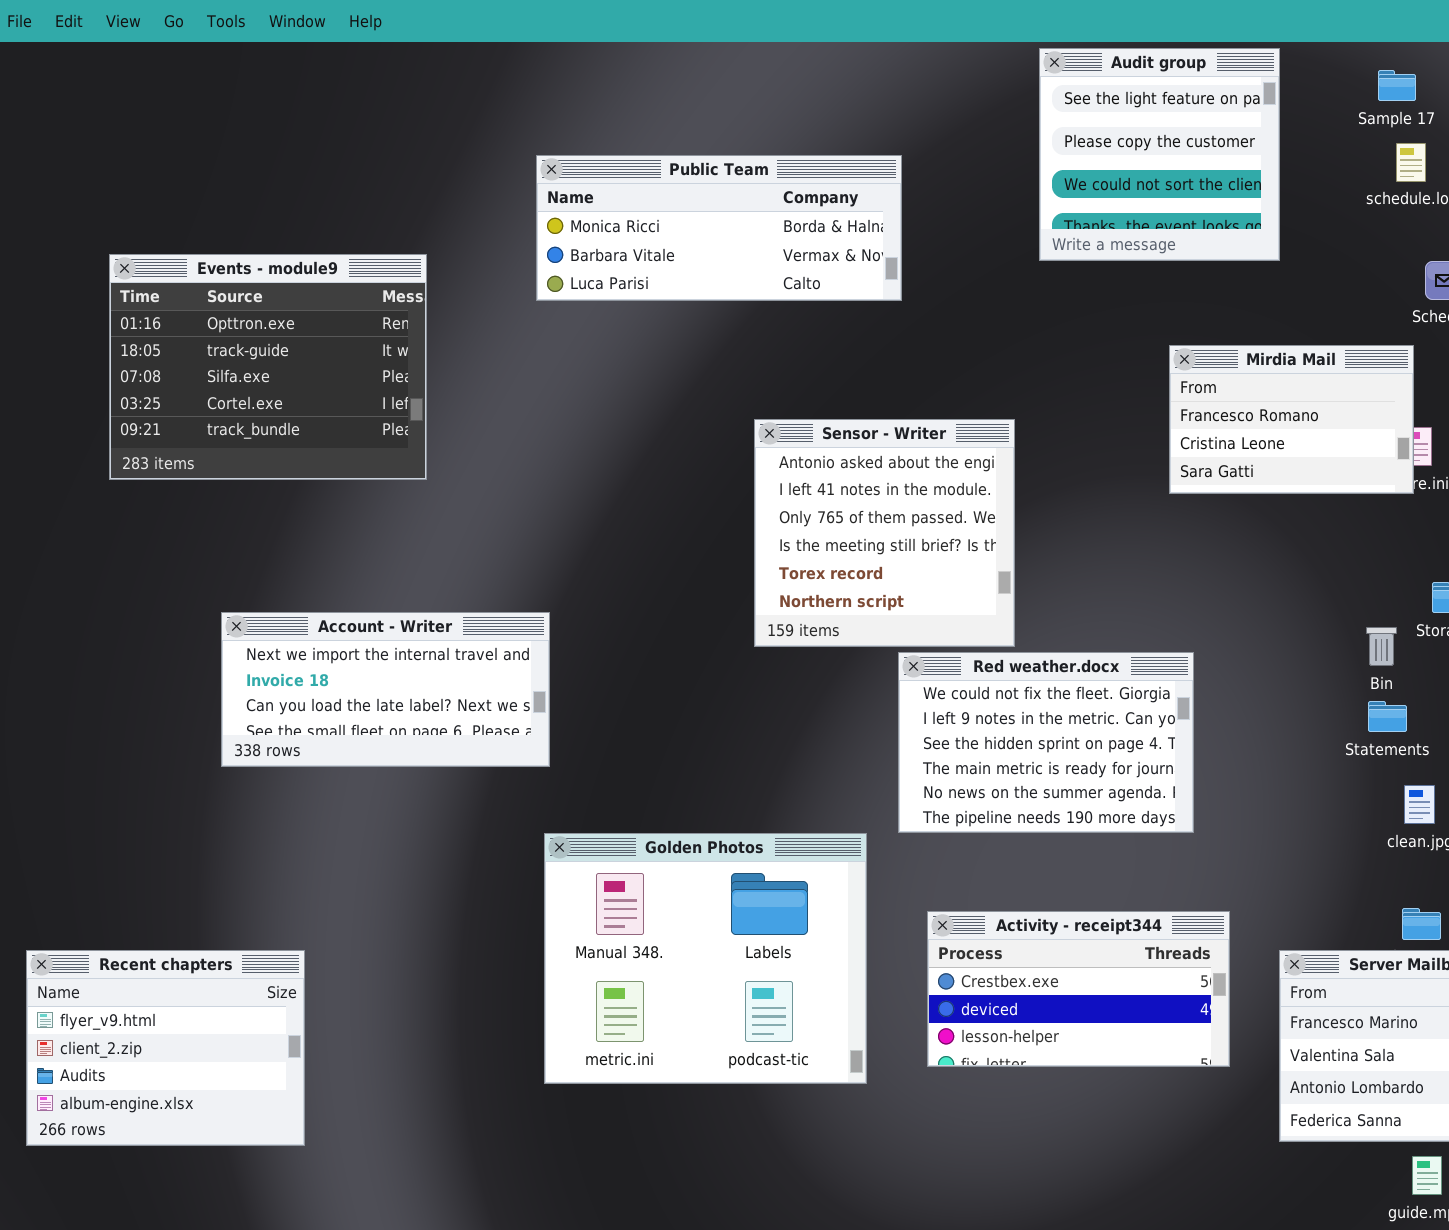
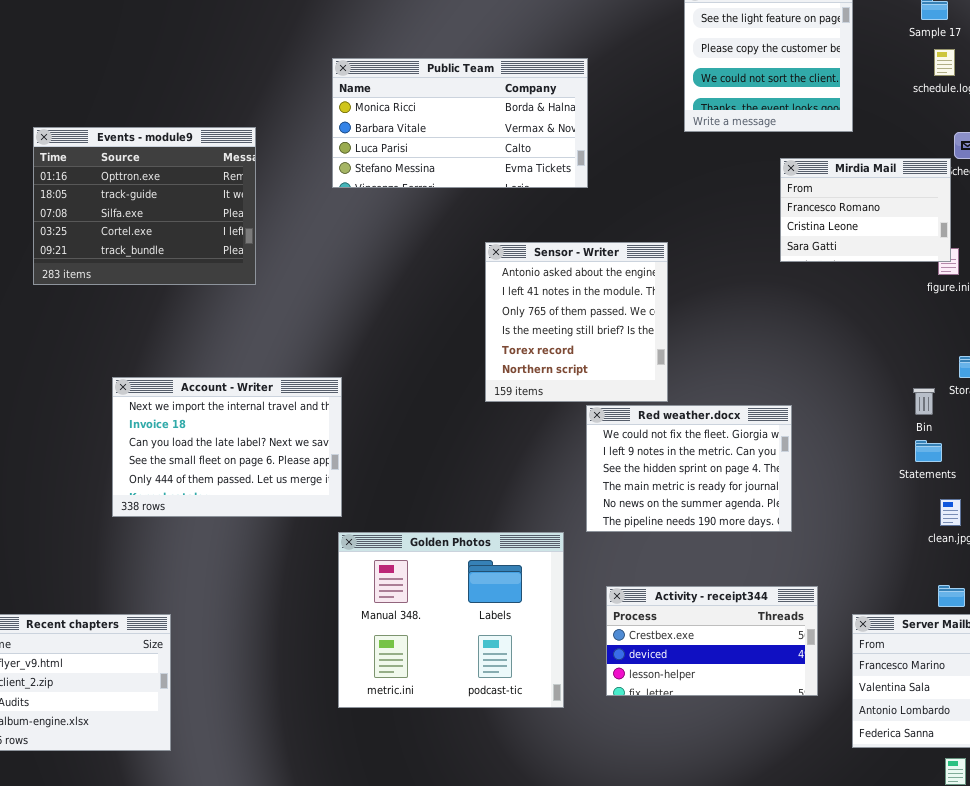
Public Team: [536,155,902,301] -> [332,58,588,188], resized
Mirdia Mail: [1169,345,1414,494] -> [780,158,951,262], moved
Account - Writer: [221,612,550,767] -> [112,377,342,517], resized

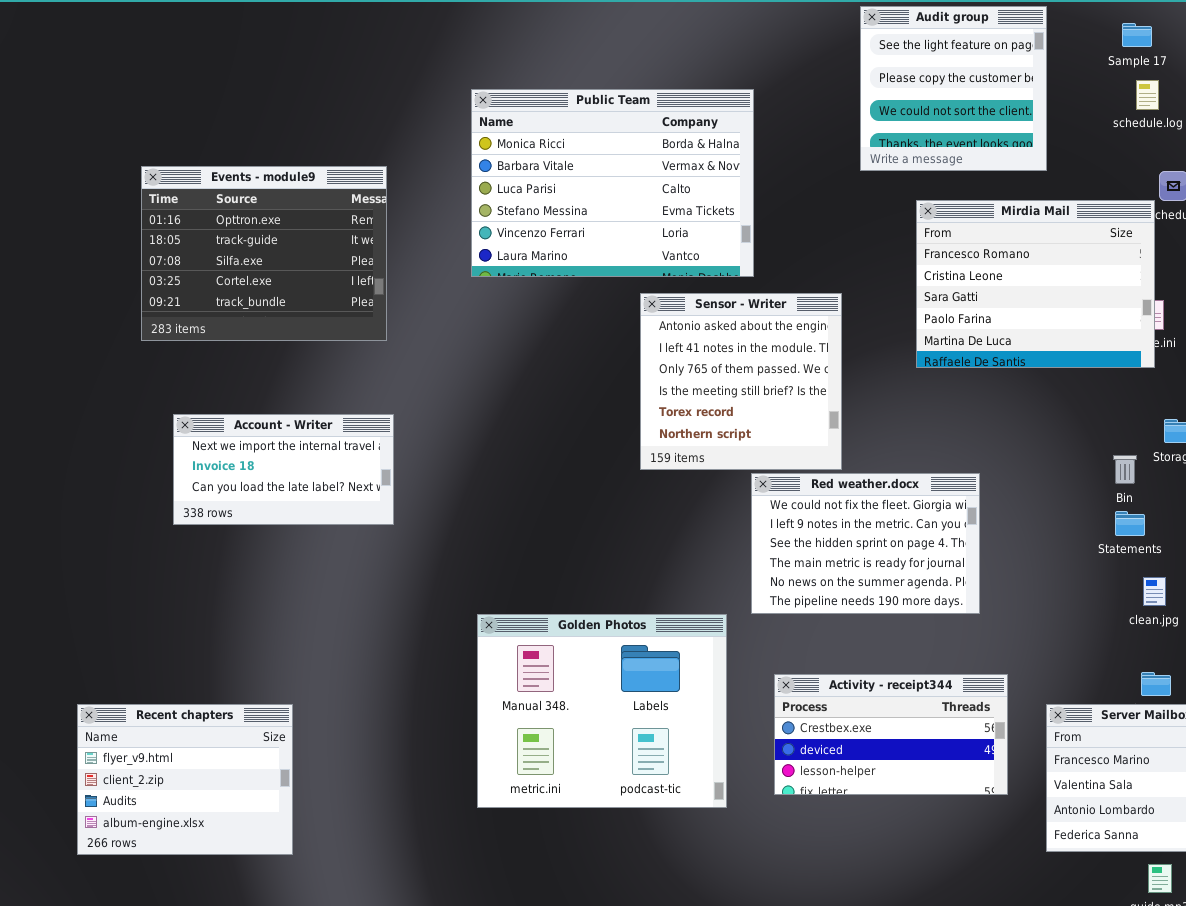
Public Team: [332,58,588,188] -> [471,89,754,277], resized
Mirdia Mail: [780,158,951,262] -> [916,200,1155,368], resized
Account - Writer: [112,377,342,517] -> [173,414,394,525], moved, resized

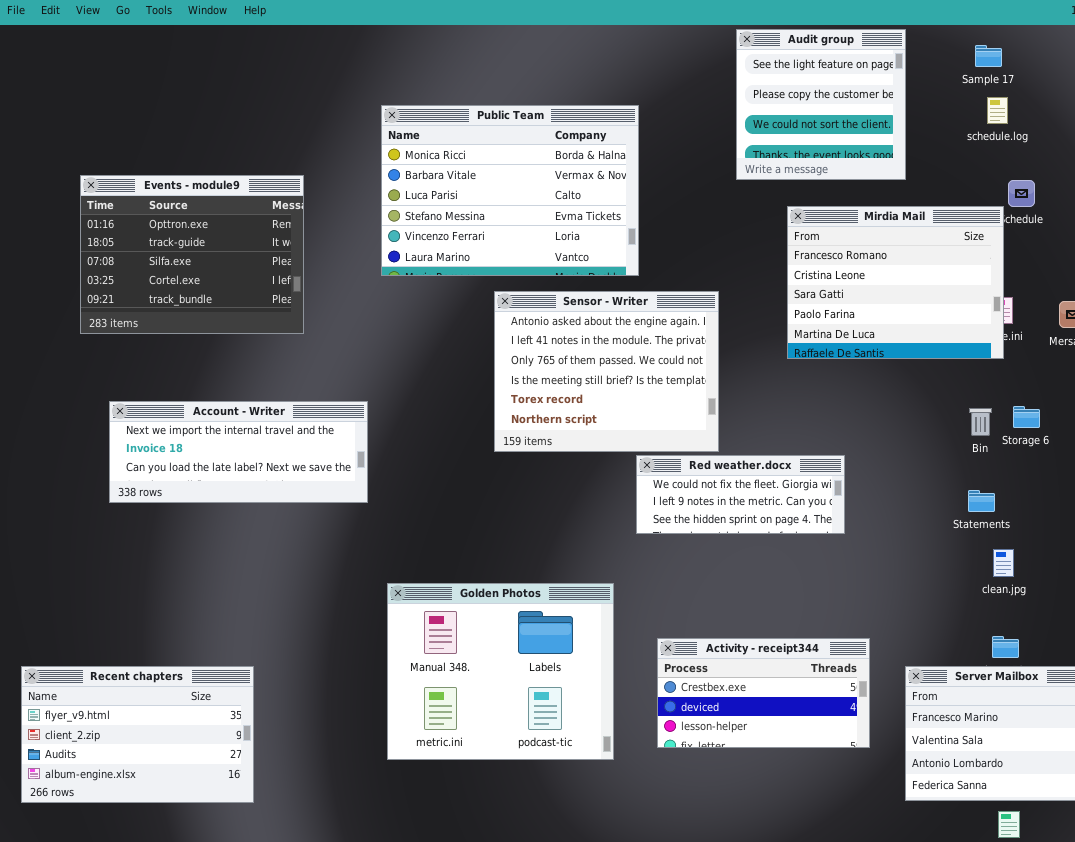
Sensor - Writer: [640,293,842,470] -> [494,291,719,452], resized
Account - Writer: [173,414,394,525] -> [109,401,368,503], resized
Bin: [1113,455,1137,484] -> [969,408,992,436], moved
Red weather.docx: [751,473,980,614] -> [636,455,845,534], resized
Recent chapters: [77,704,293,855] -> [21,666,254,803], resized

